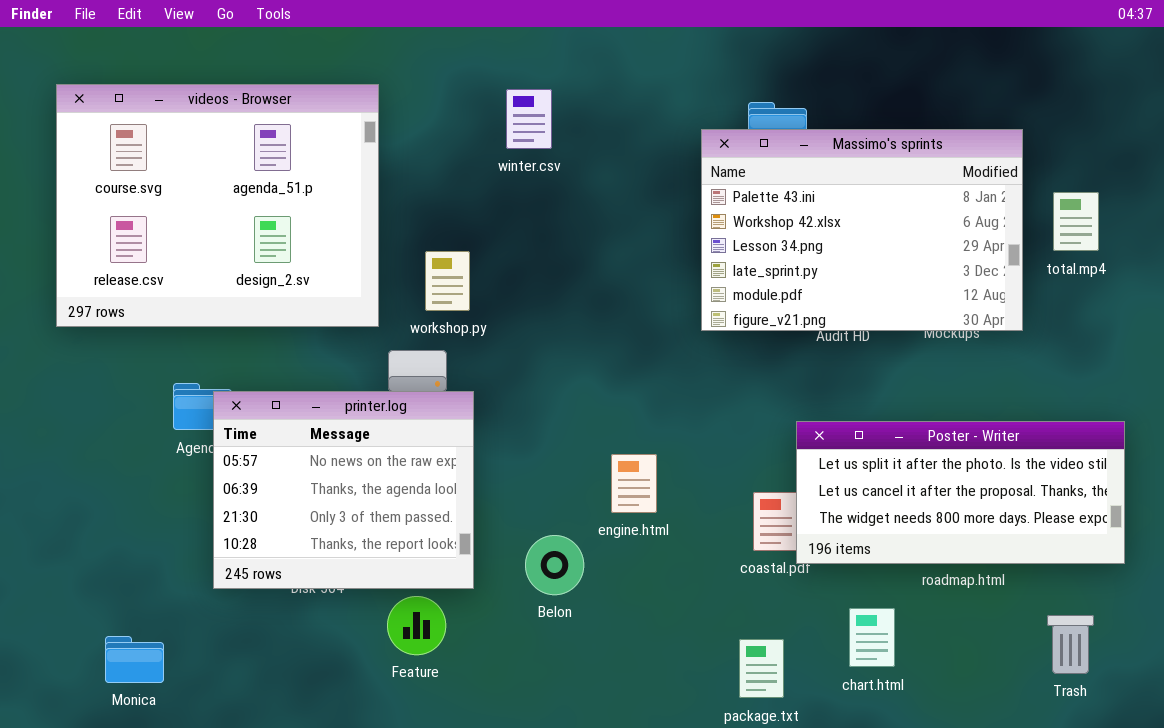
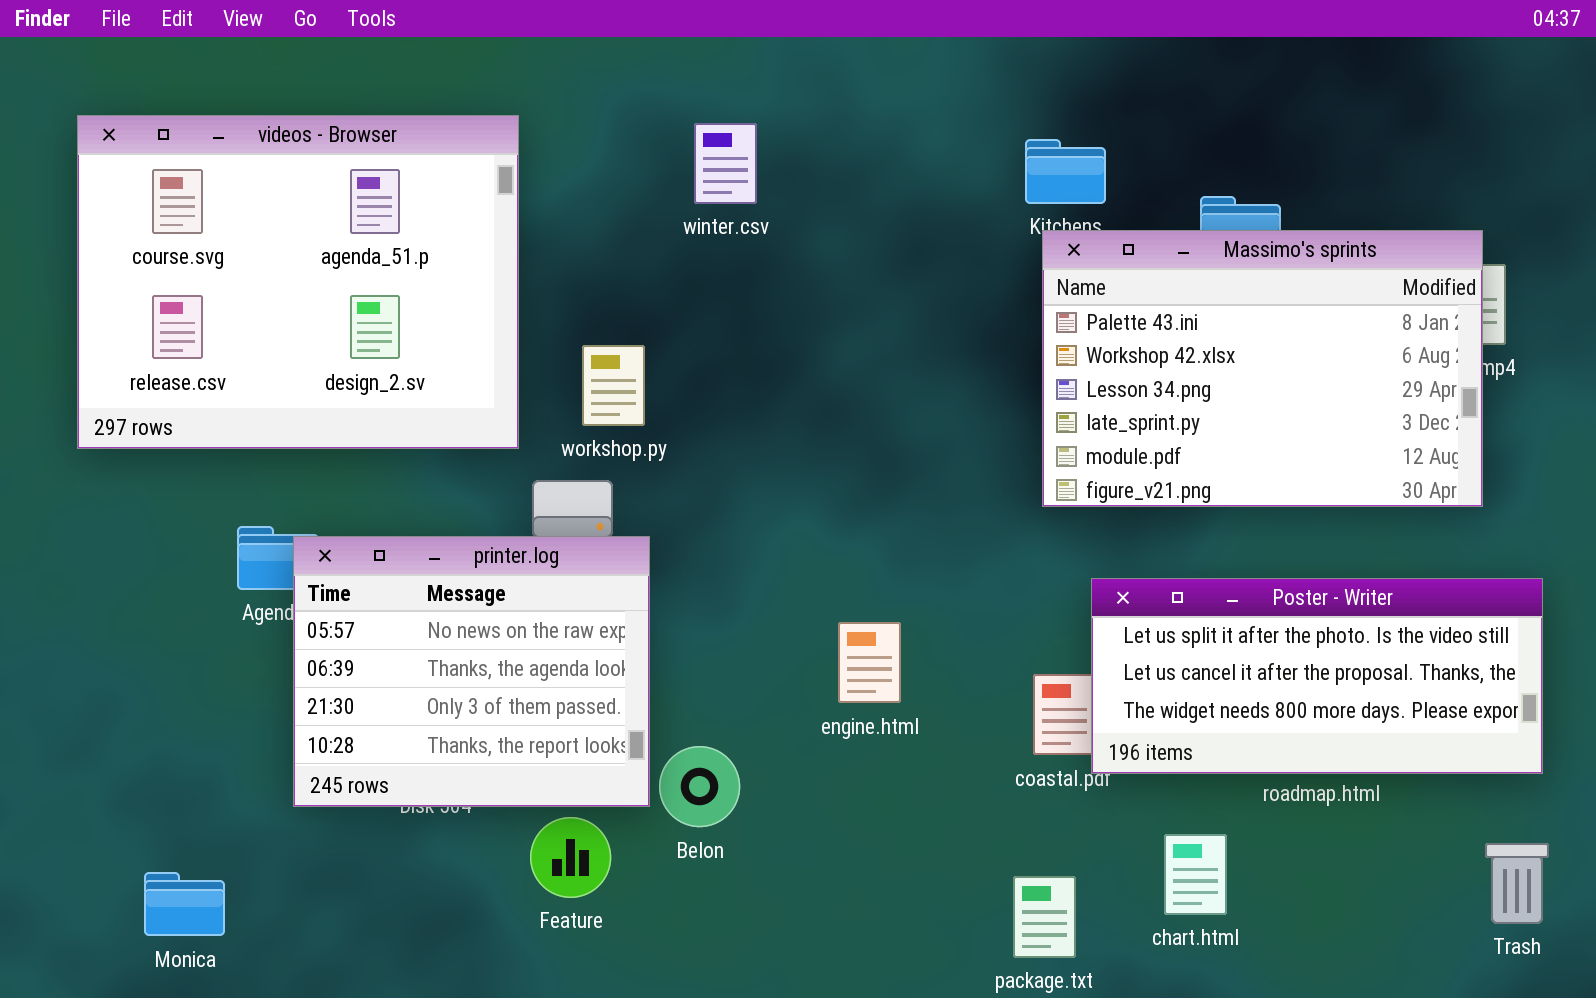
Massimo's sprints: [701,129,1023,331] -> [1042,230,1483,507], moved
Belon: [525,535,584,595] -> [659,746,740,827], moved
Trash: [1047,615,1094,674] -> [1485,843,1549,924], moved

